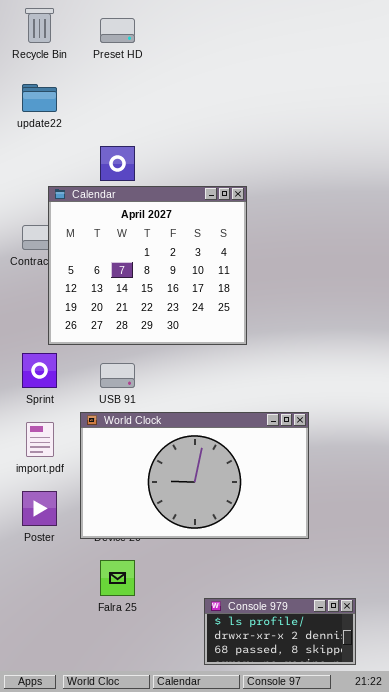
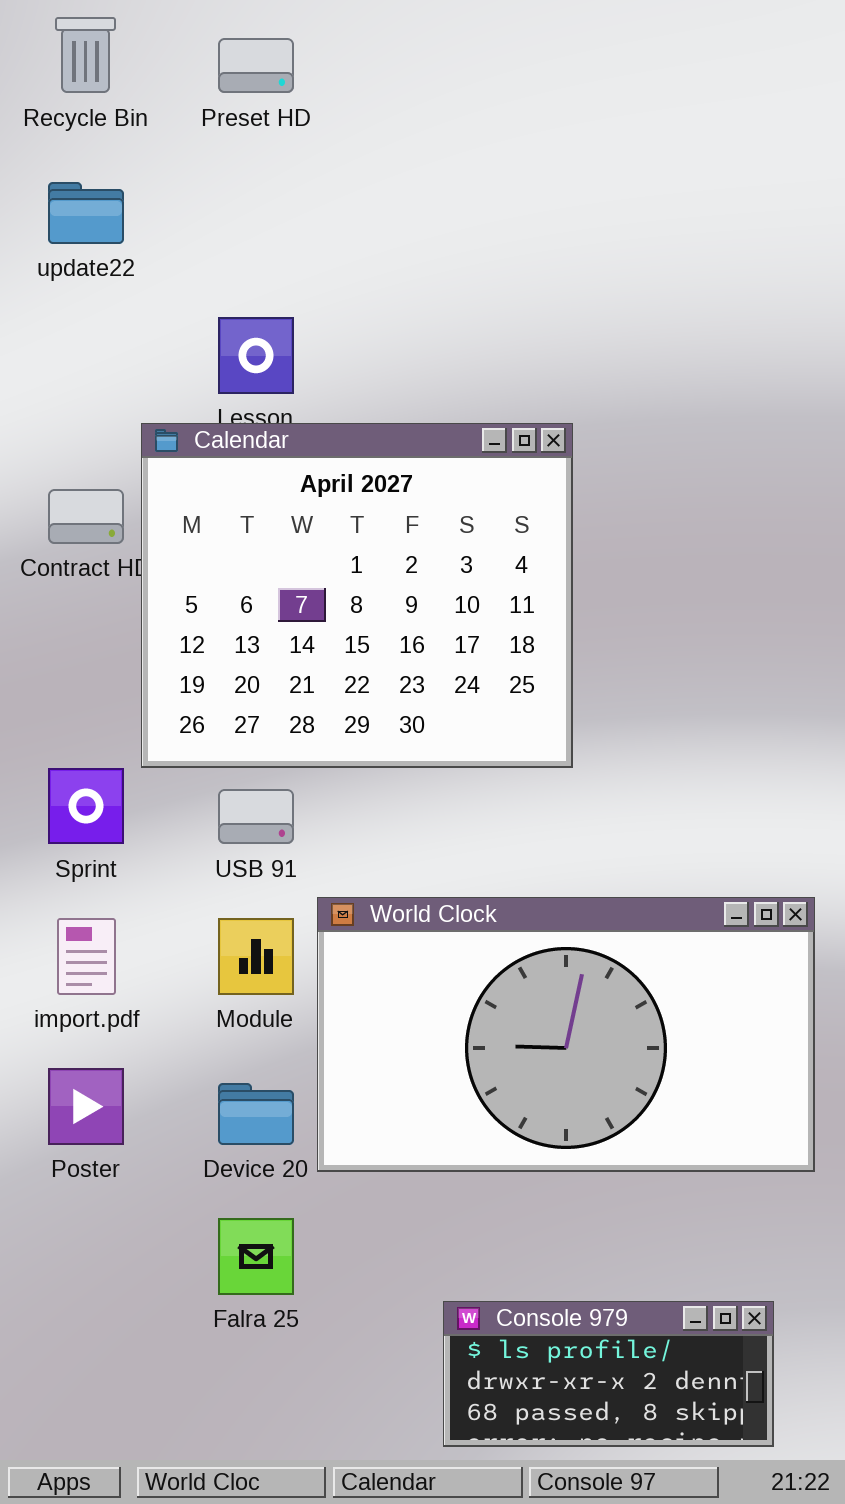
Calendar: [48,186,247,345] -> [141,423,573,768], moved
World Clock: [80,412,309,539] -> [317,897,815,1172], moved

